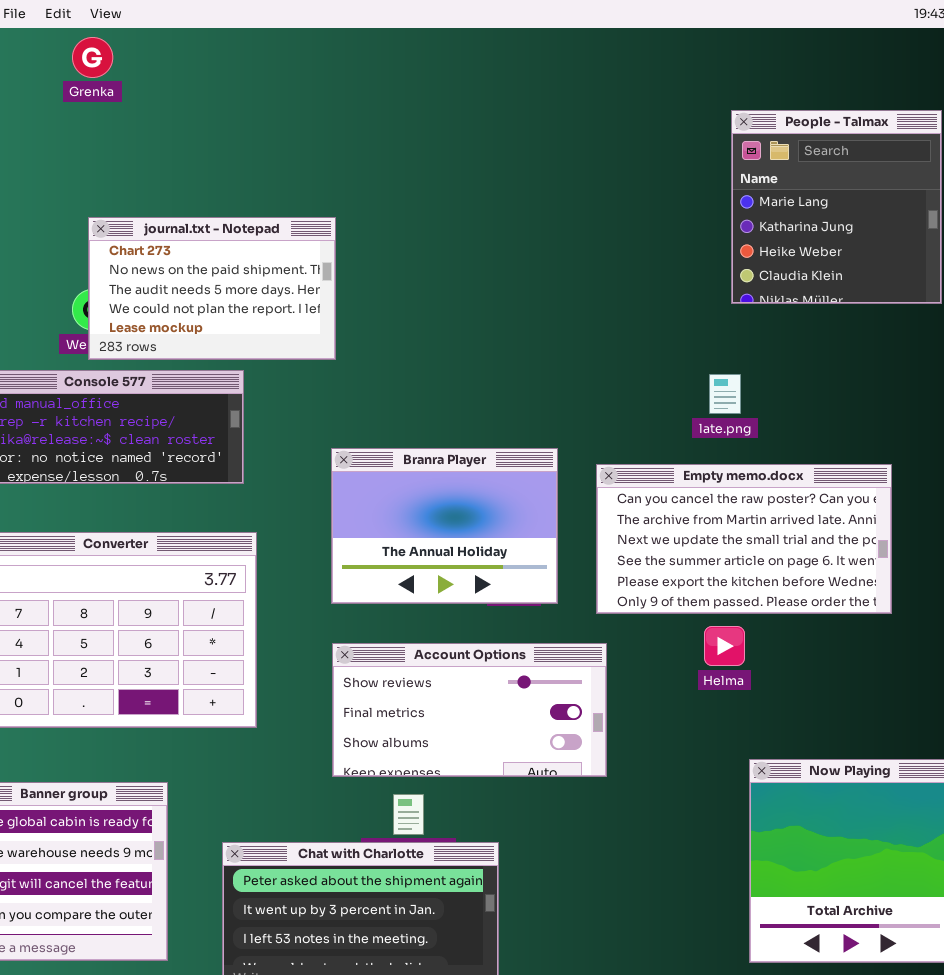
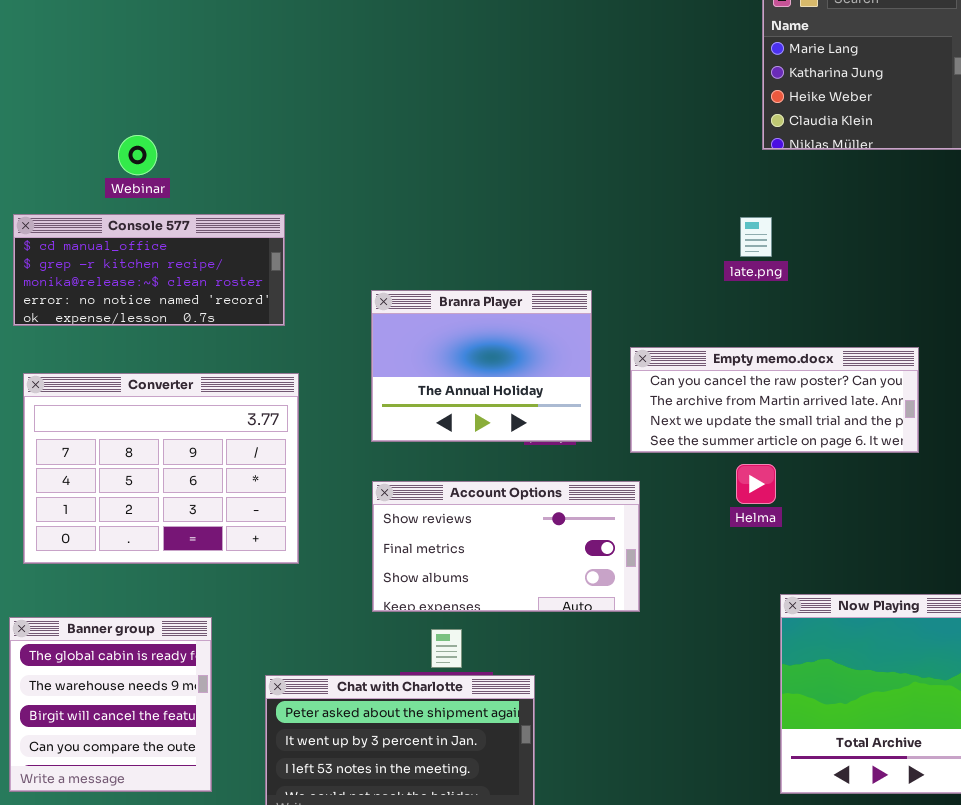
journal.txt - Notepad: [88,217,336,360] -> none, closed
Empty memo.docx: [596,464,892,614] -> [630,347,919,453], resized

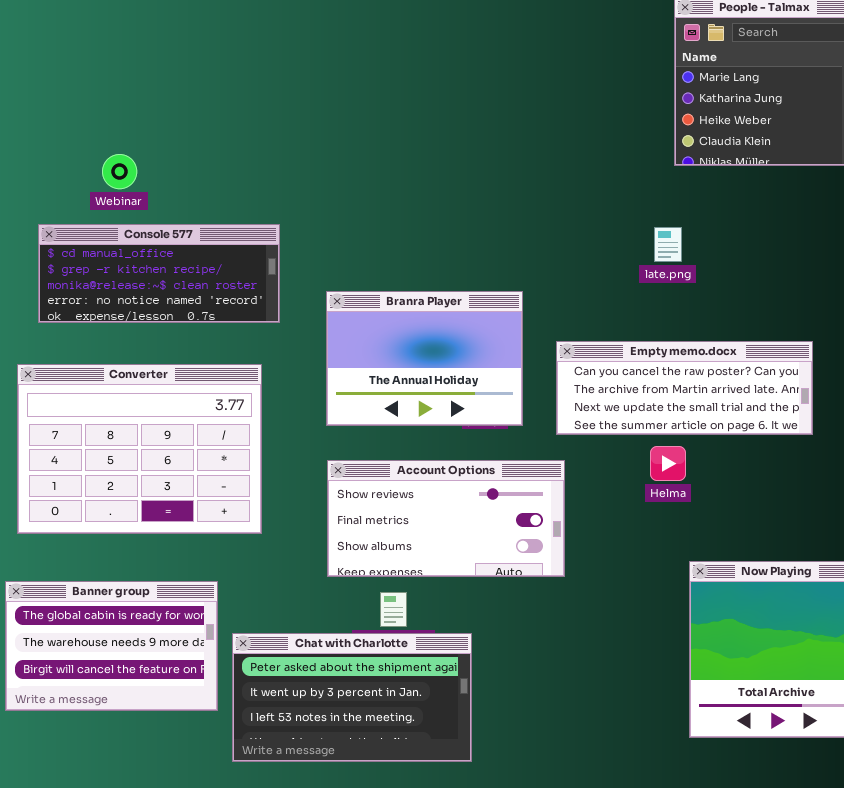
Console 577: [13,214,285,326] -> [38,224,280,323], moved
Banner group: [9,617,212,792] -> [5,581,218,711], resized

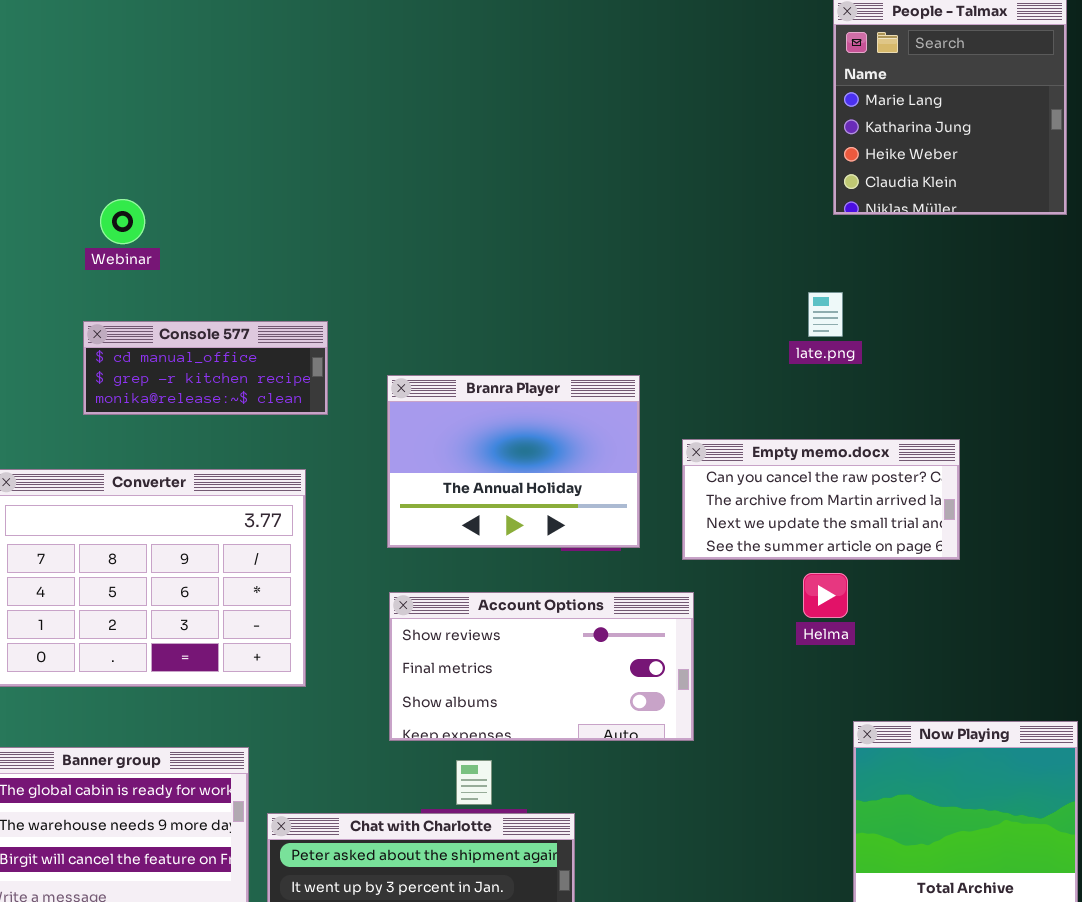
Console 577: [38,224,280,323] -> [83,321,328,415], resized
Empty memo.docx: [556,341,813,435] -> [682,439,960,560], resized

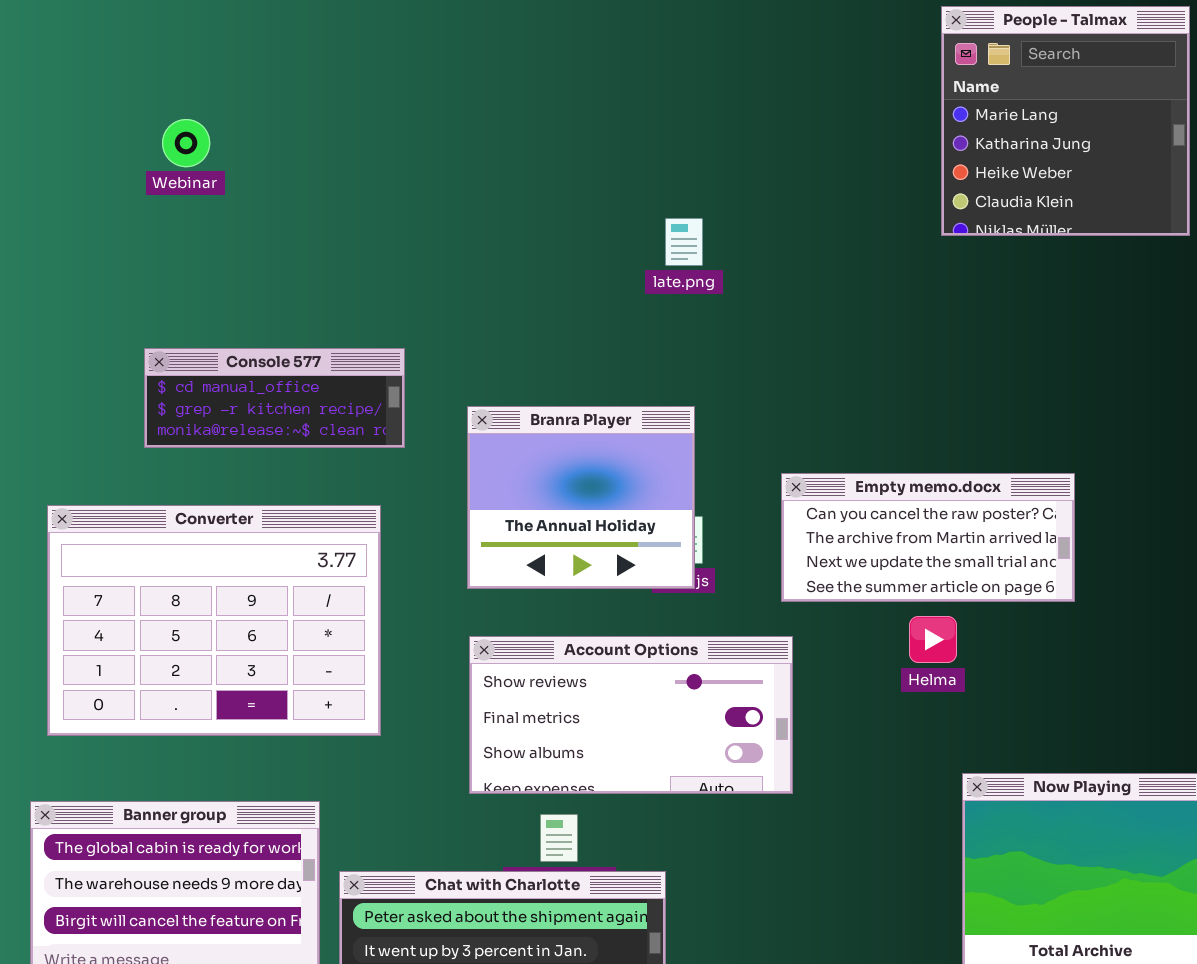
Webinar: [100,199,145,244] -> [162,119,210,167], moved
late.png: [808,292,843,337] -> [665,218,703,266], moved
Branra Player: [387,375,640,548] -> [467,406,695,589], resized

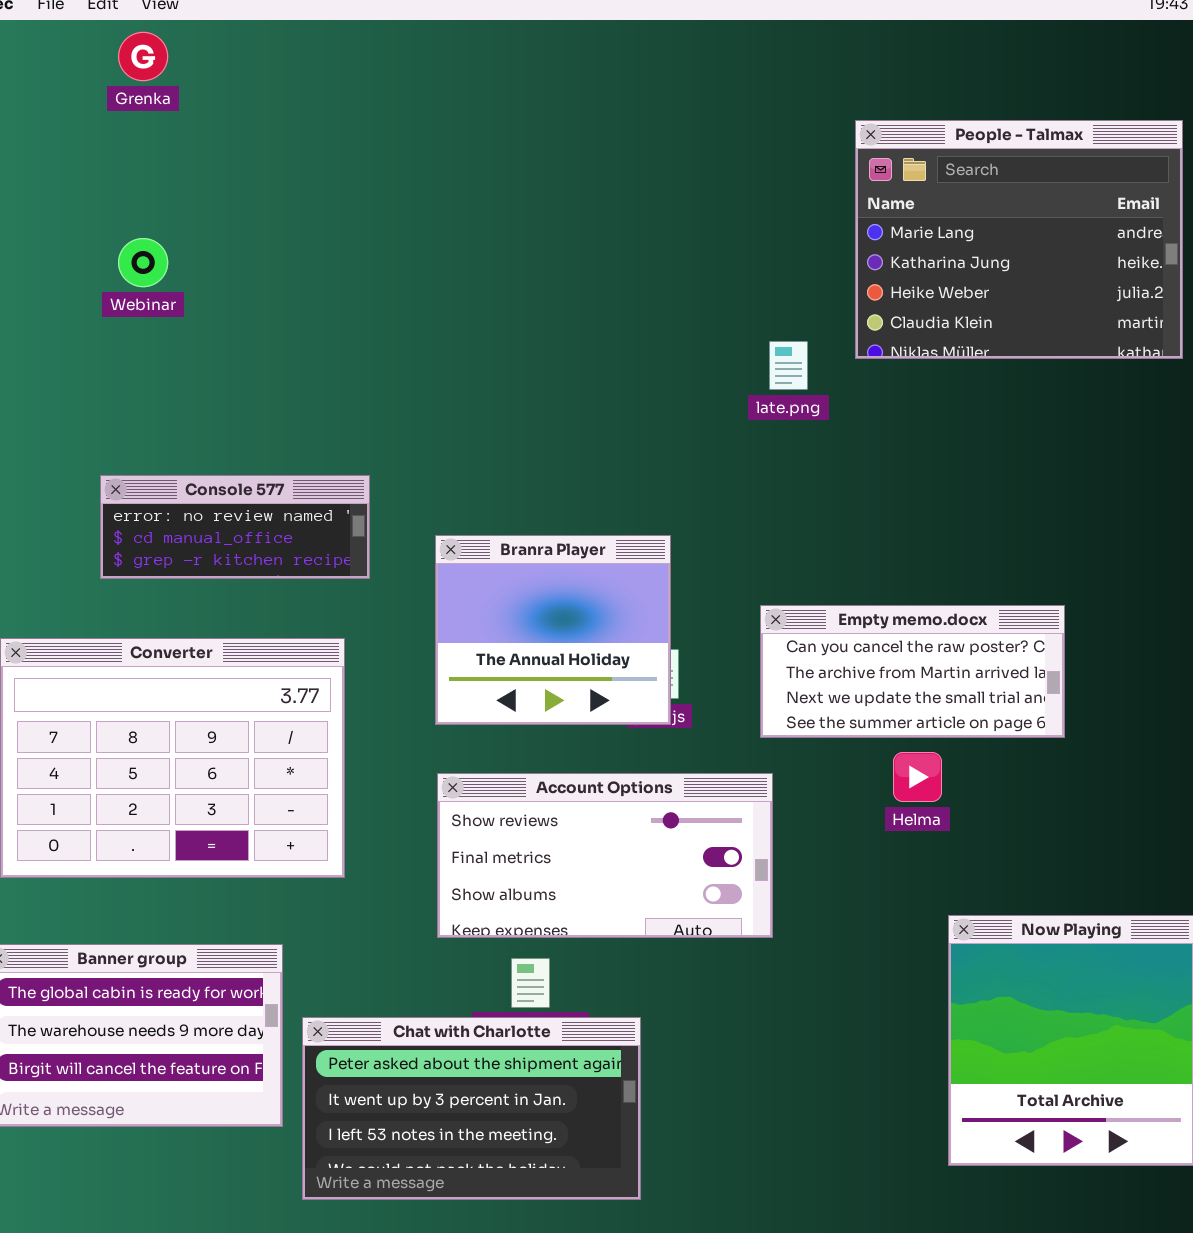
People - Talmax: [941,6,1190,236] -> [855,120,1183,359], resized
late.png: [665,218,703,266] -> [769,341,808,390], moved
Console 577: [144,348,405,448] -> [100,475,370,579], scrolled up 1 row

